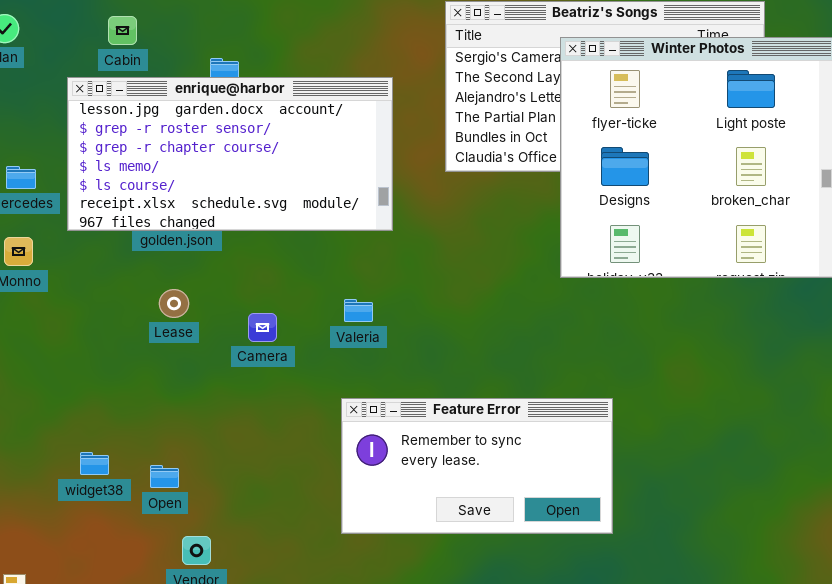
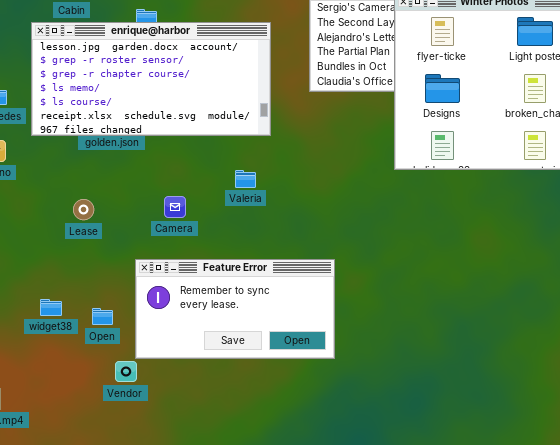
Lease: [159,289,189,318] -> [73,199,94,220], moved
Valeria: [344,299,373,322] -> [235,170,256,188], moved
Feature Error: [341,398,613,534] -> [135,259,335,359], moved

